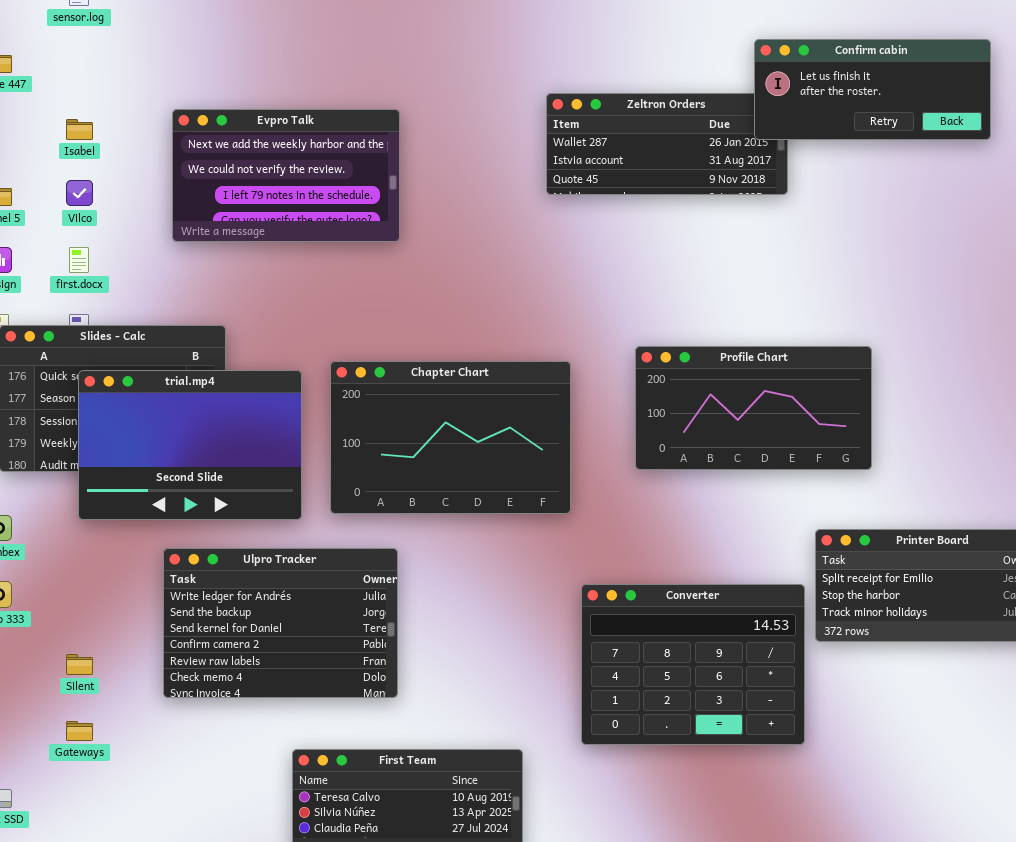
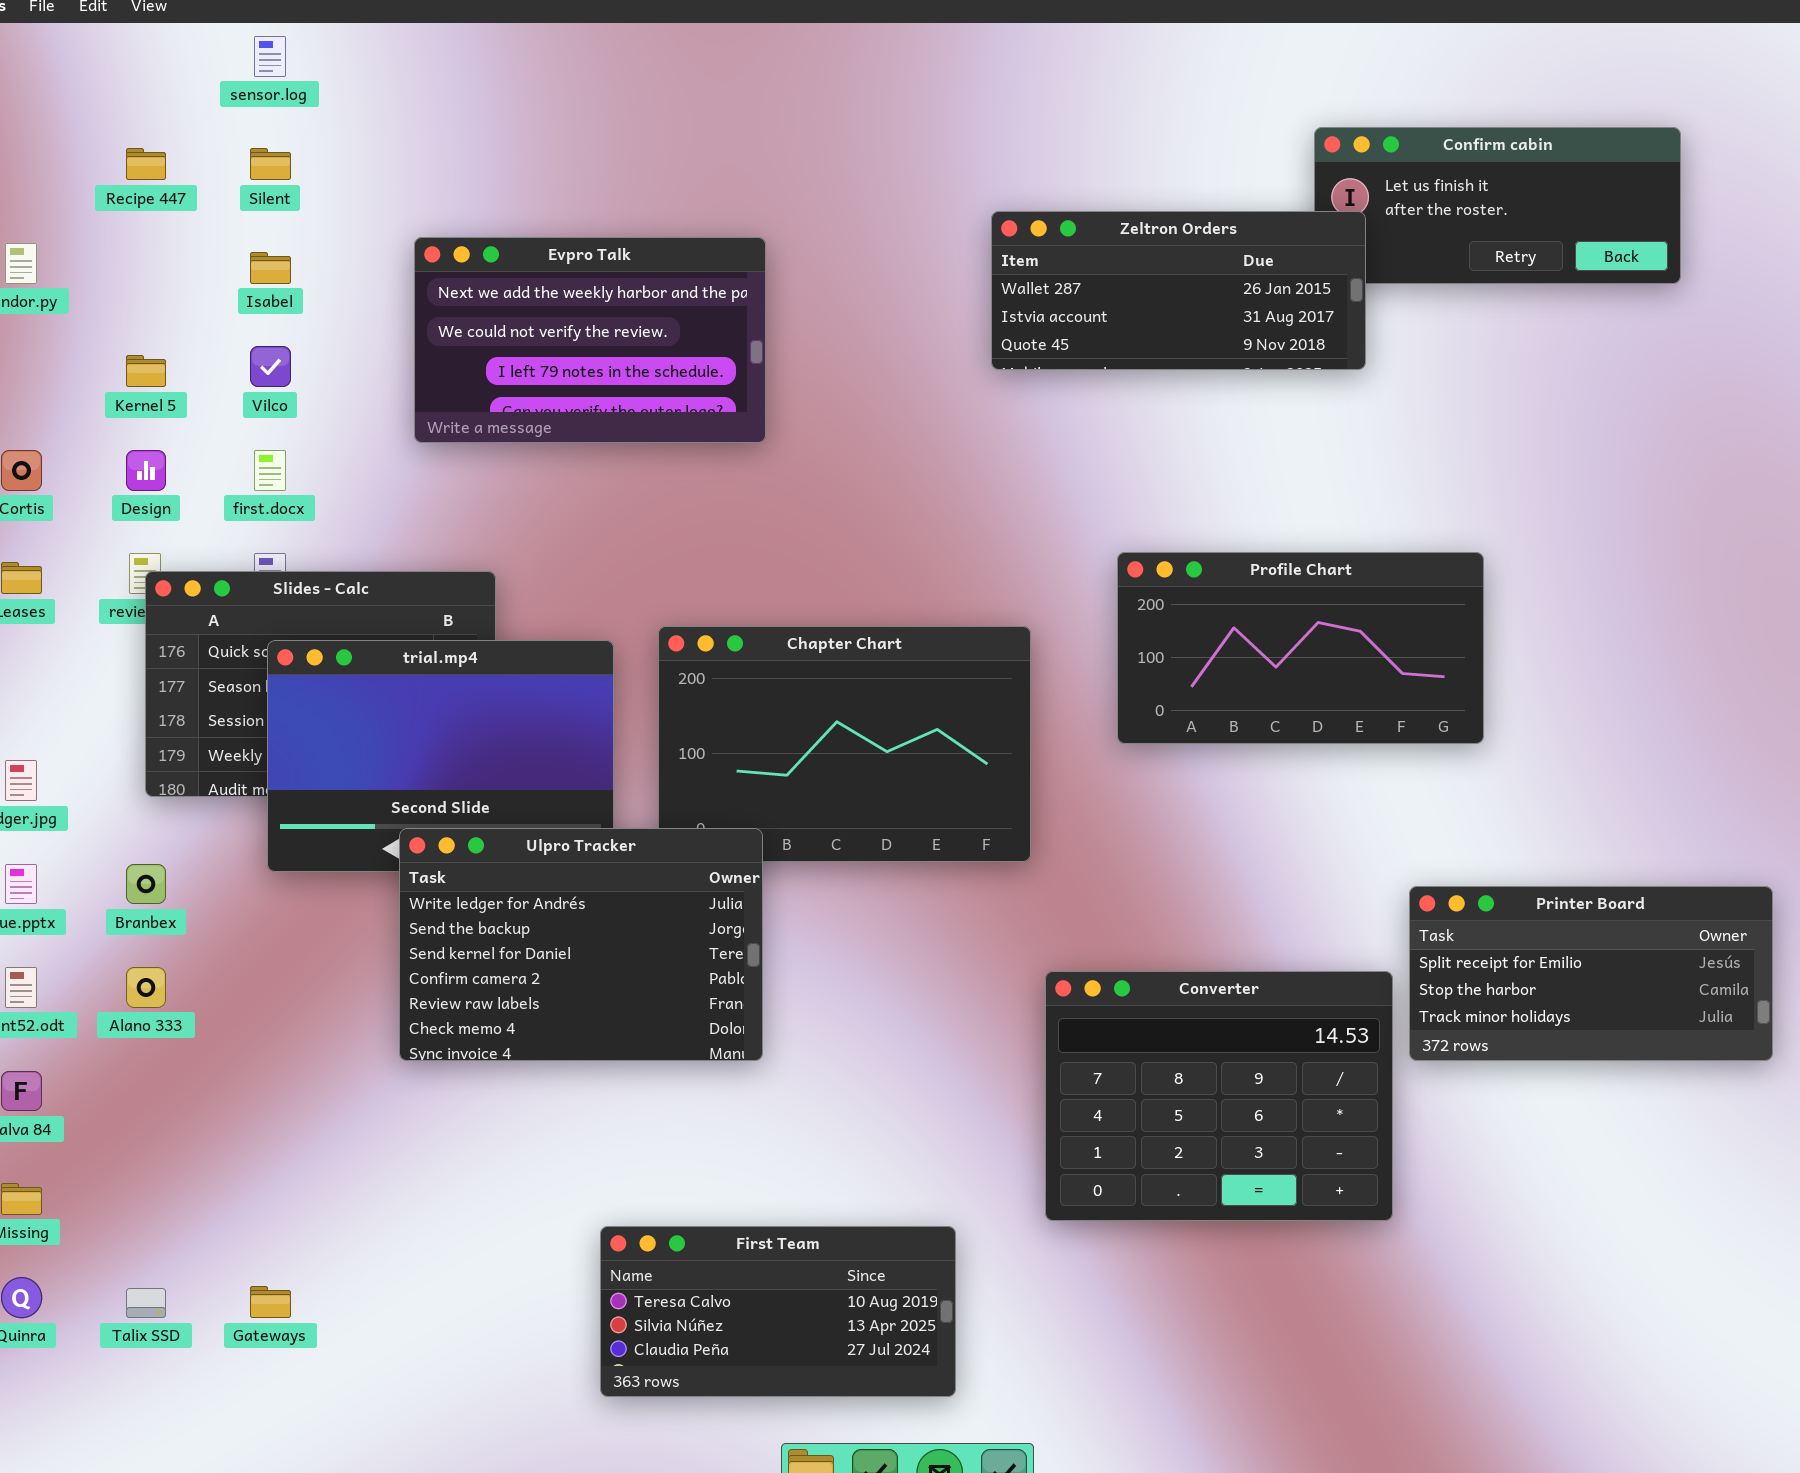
Zeltron Orders: [546,93,788,195] -> [991,211,1366,370], raised
Profile Chart: [635,346,872,470] -> [1117,552,1484,744], moved
Ulpro Tracker: [163,548,398,698] -> [399,828,763,1061], moved
Silent: [66,654,93,675] -> [250,148,291,180], moved
Gateways: [66,721,93,741] -> [250,1286,291,1318], moved

